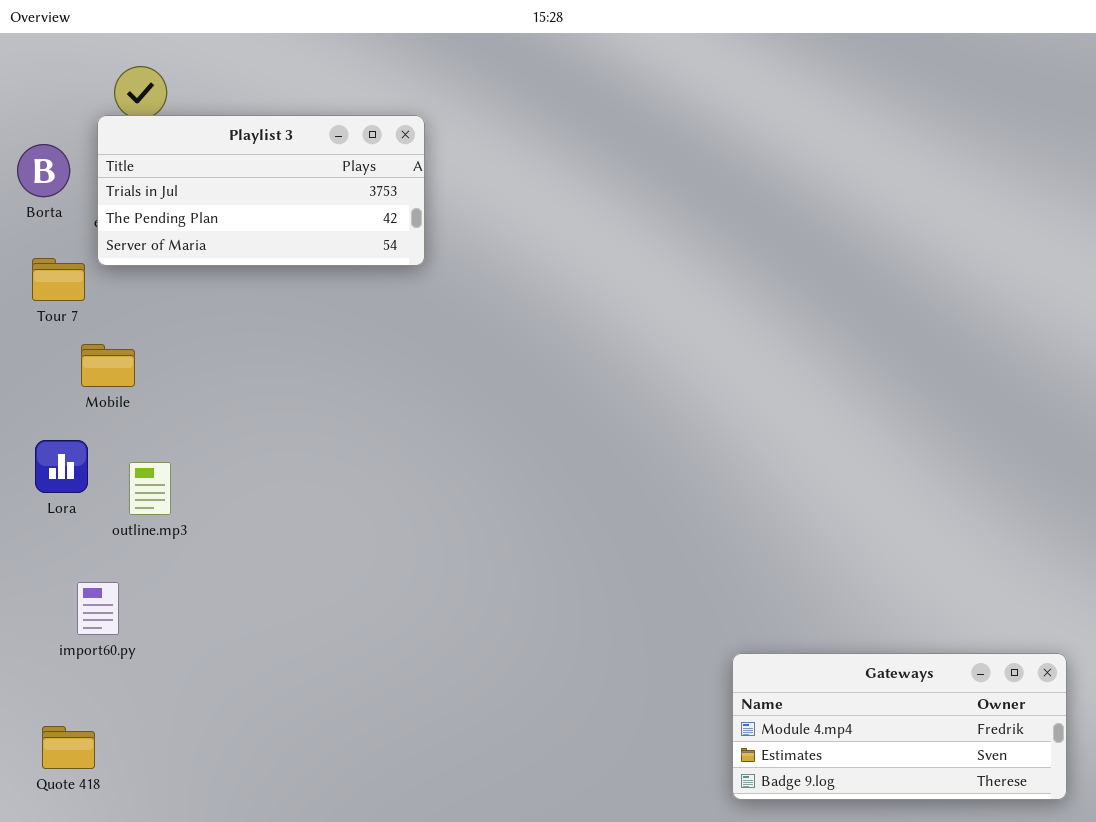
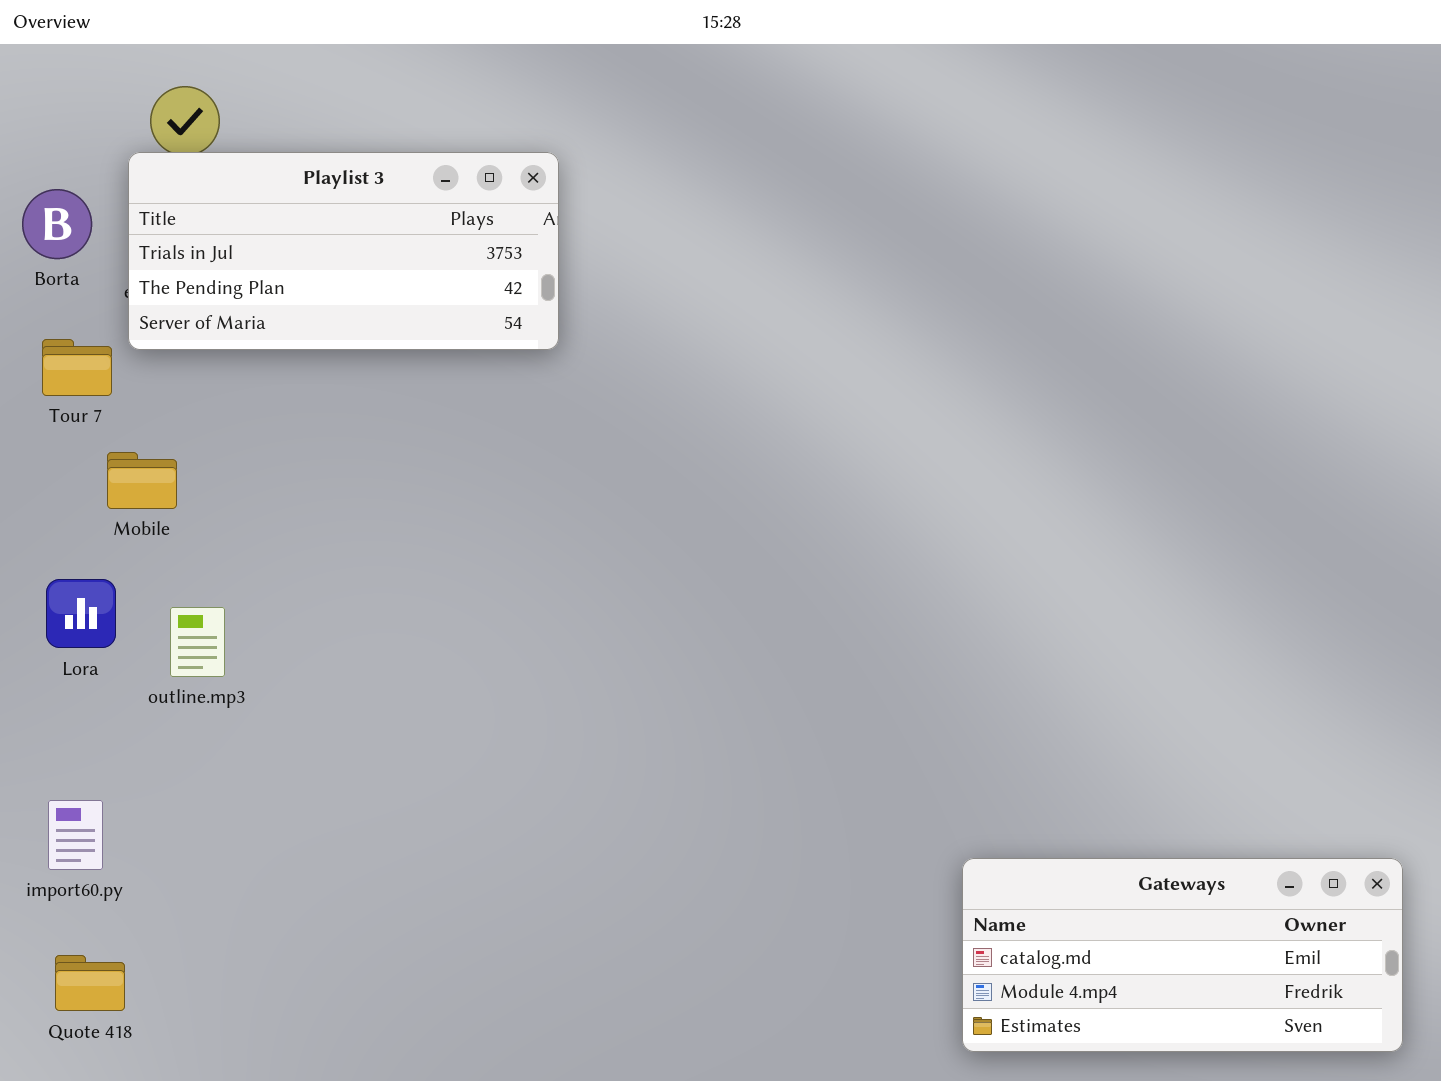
import60.py: [77,582,119,635] -> [48,800,103,870], moved
Gateways: [732,653,1067,800] -> [962,858,1403,1052], scrolled up 1 row

